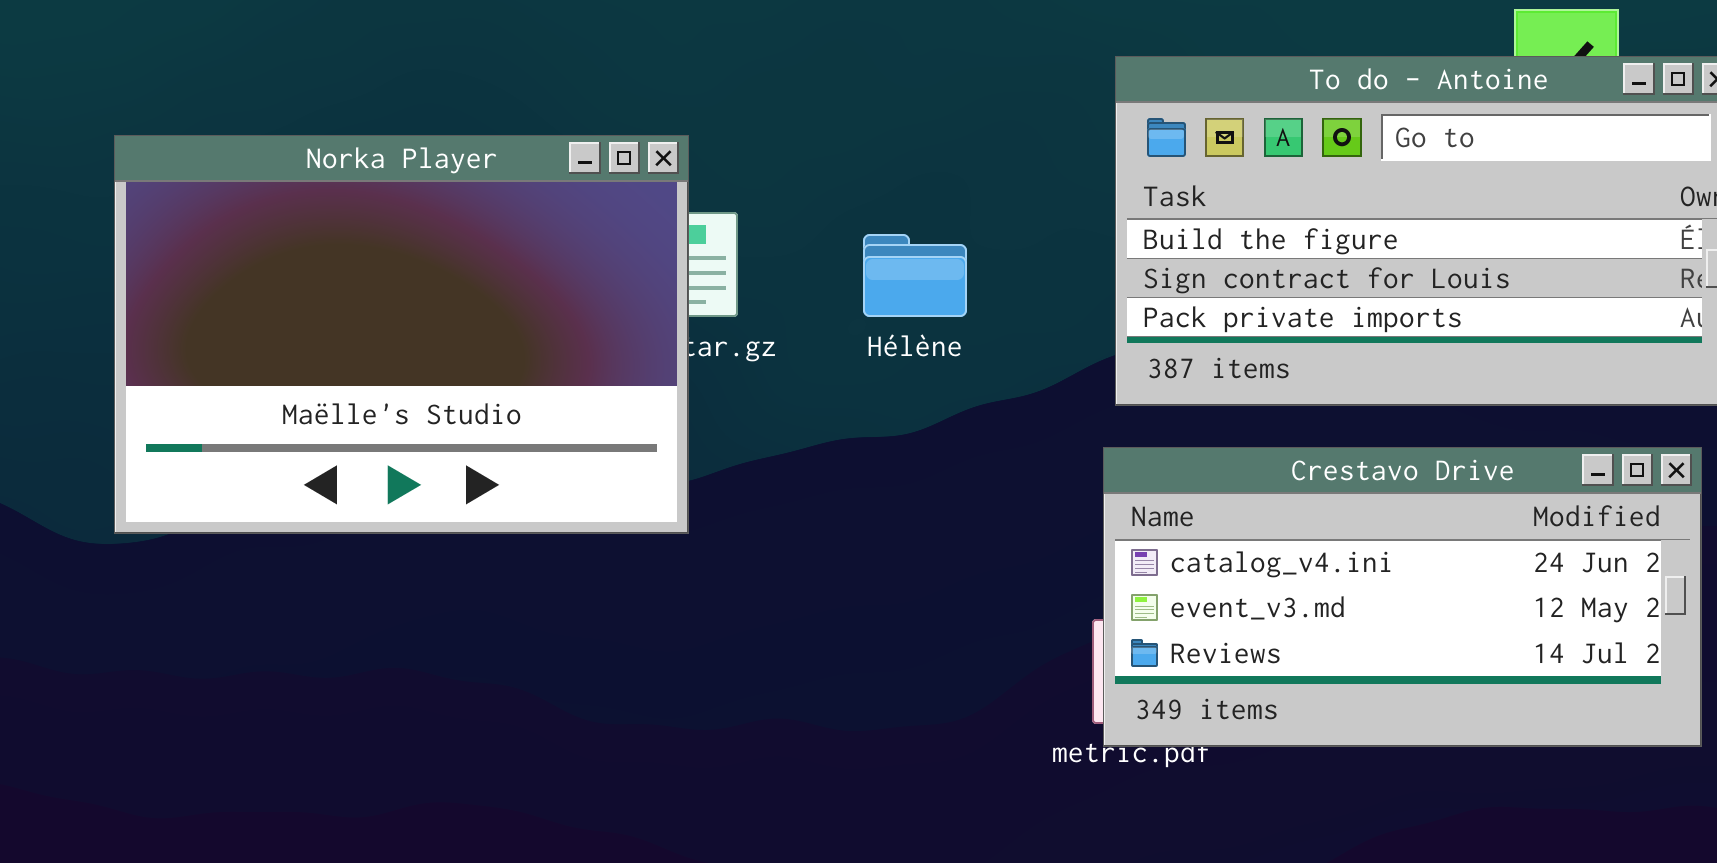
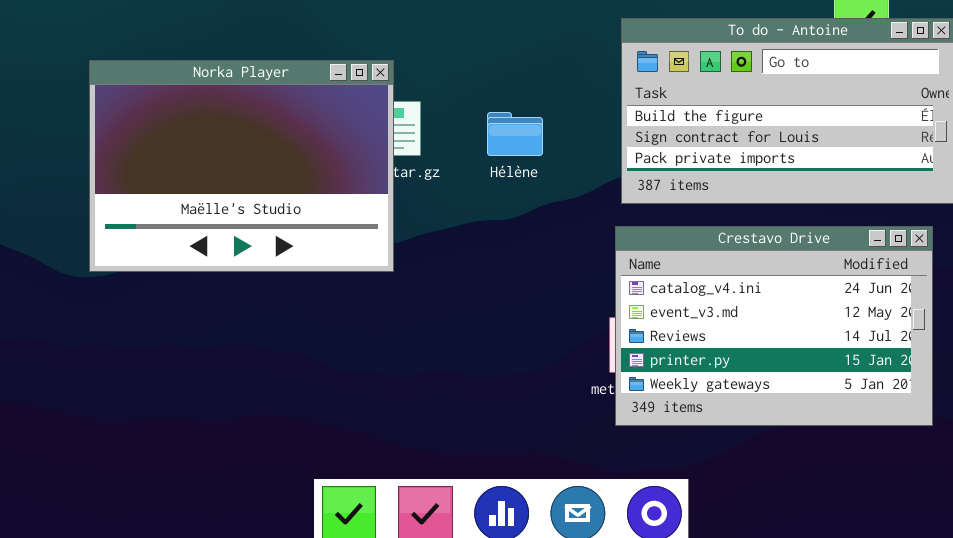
Crestavo Drive: [1103,447,1702,747] -> [615,226,933,426], resized

